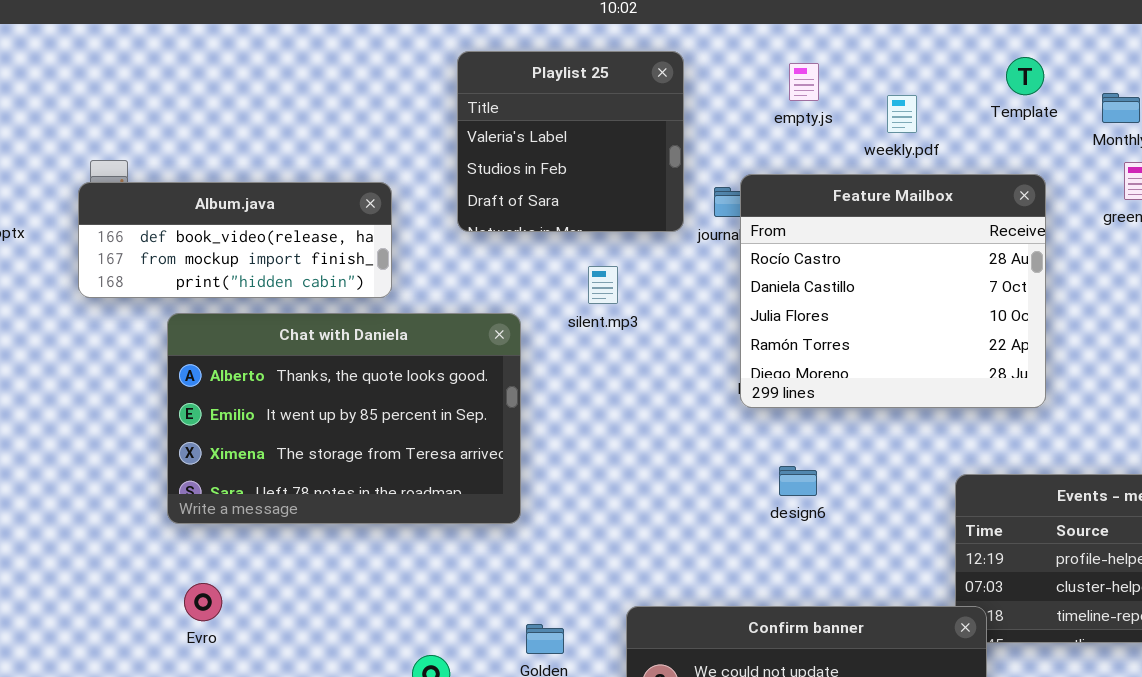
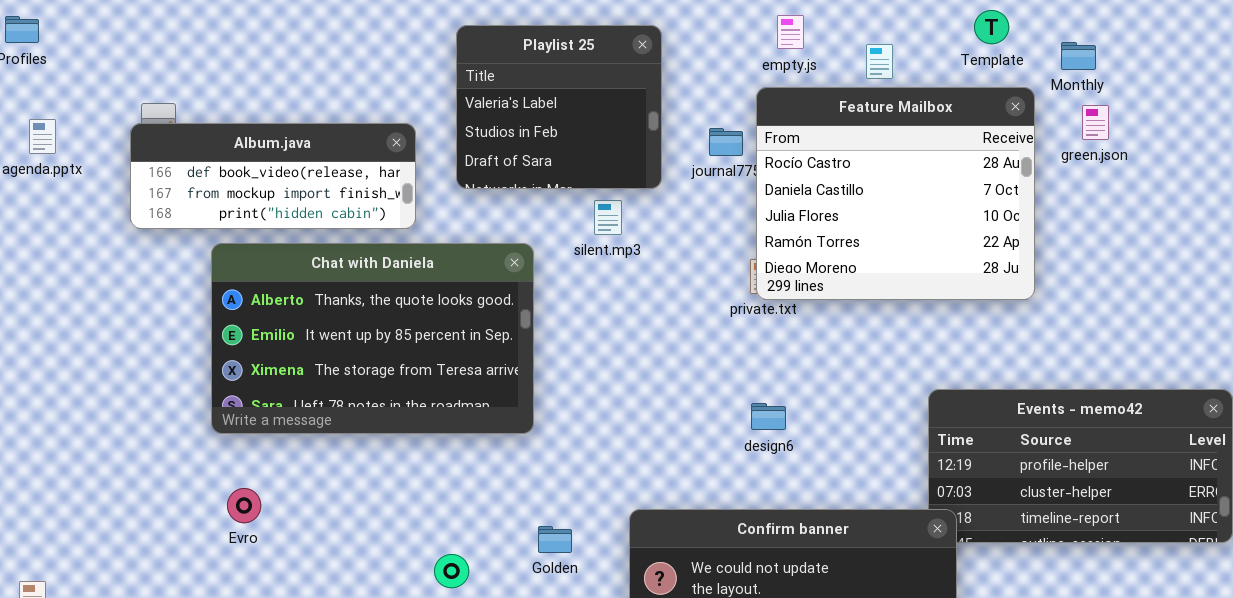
Playlist 25: [457,51,684,232] -> [456,25,662,189], moved
Feature Mailbox: [740,174,1046,408] -> [756,87,1035,300], moved
design6: [779,466,817,496] -> [751,403,786,430], moved

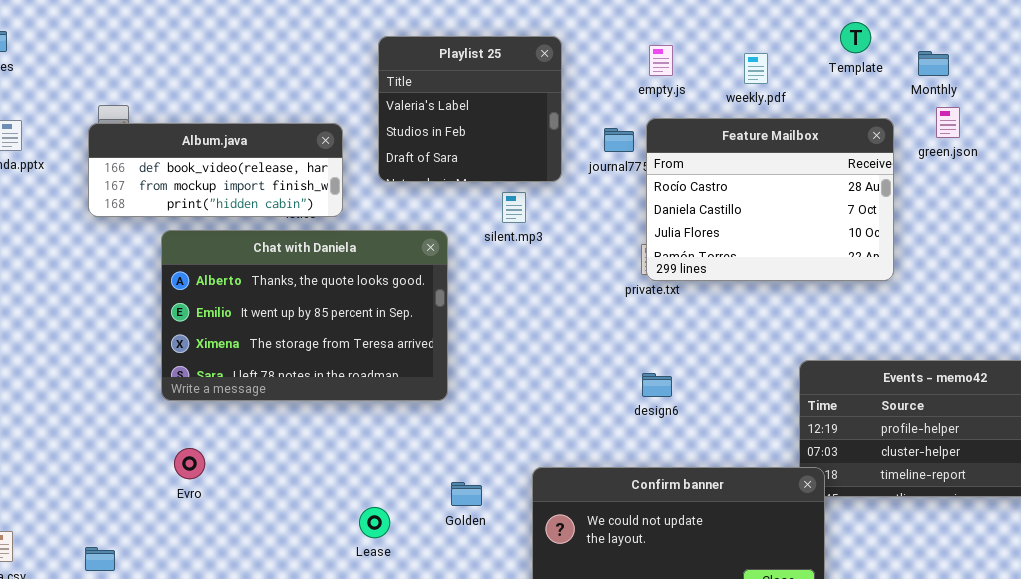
empty.js: [777,15,804,49] -> [649,45,673,76], moved
Feature Mailbox: [756,87,1035,300] -> [646,118,894,281], resized

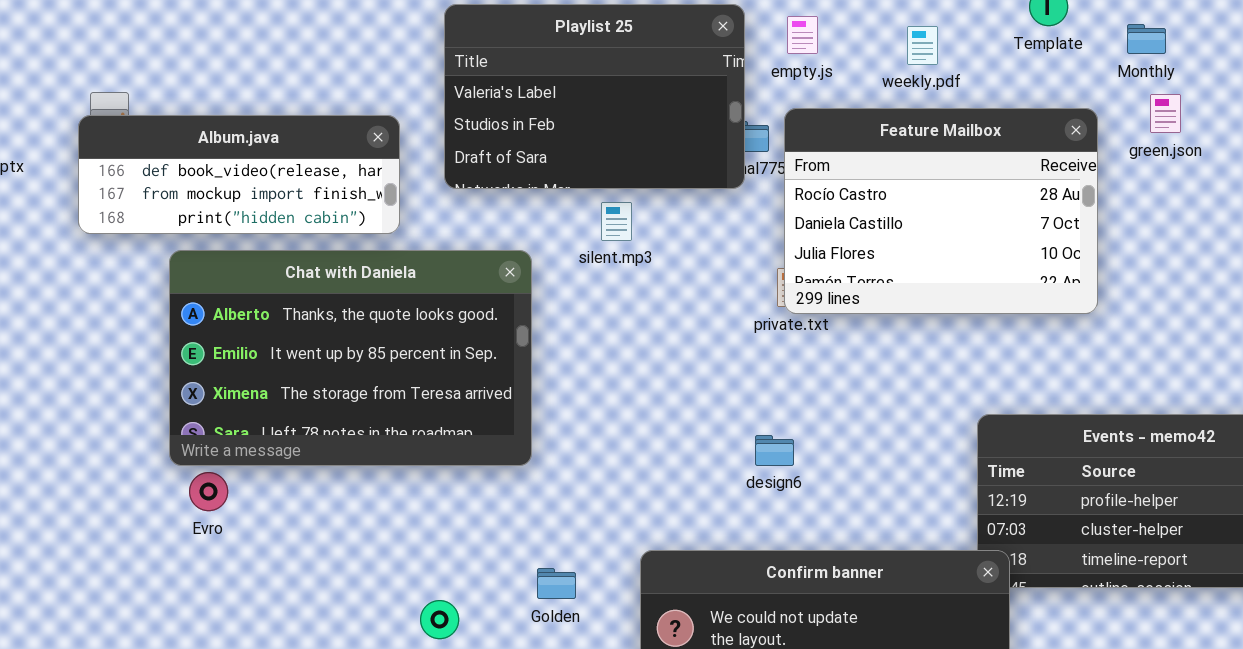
Playlist 25: [378,36,562,182] -> [444,4,745,189], resized
design6: [642,373,672,397] -> [755,435,794,466], moved
Evro: [174,448,205,479] -> [189,472,228,511], moved

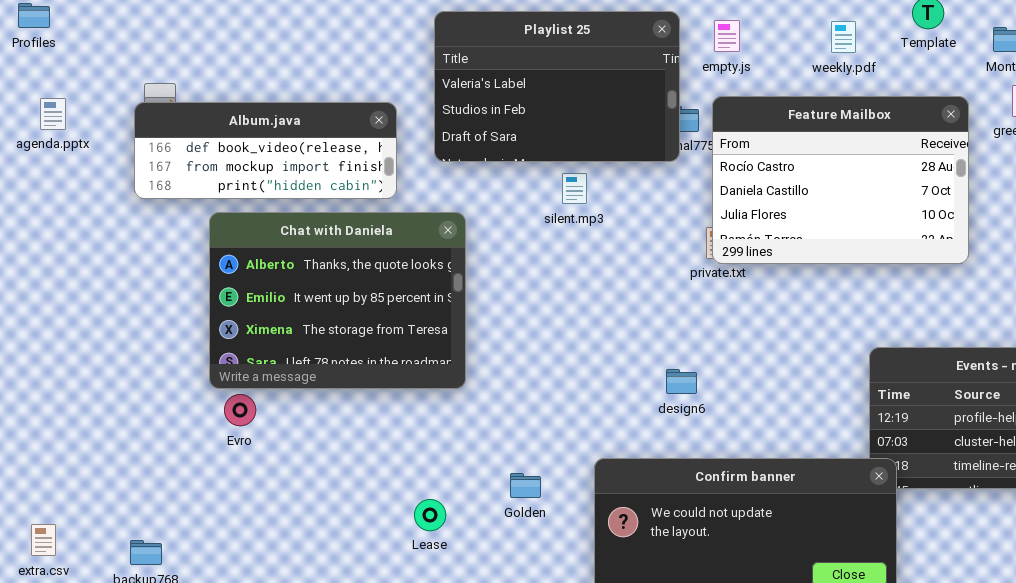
weekly.pdf: [907,26,938,65] -> [831,21,856,53], moved
Chat with Daniela: [169,250,532,466] -> [209,212,466,389], resized
design6: [755,435,794,466] -> [666,369,697,394], moved

